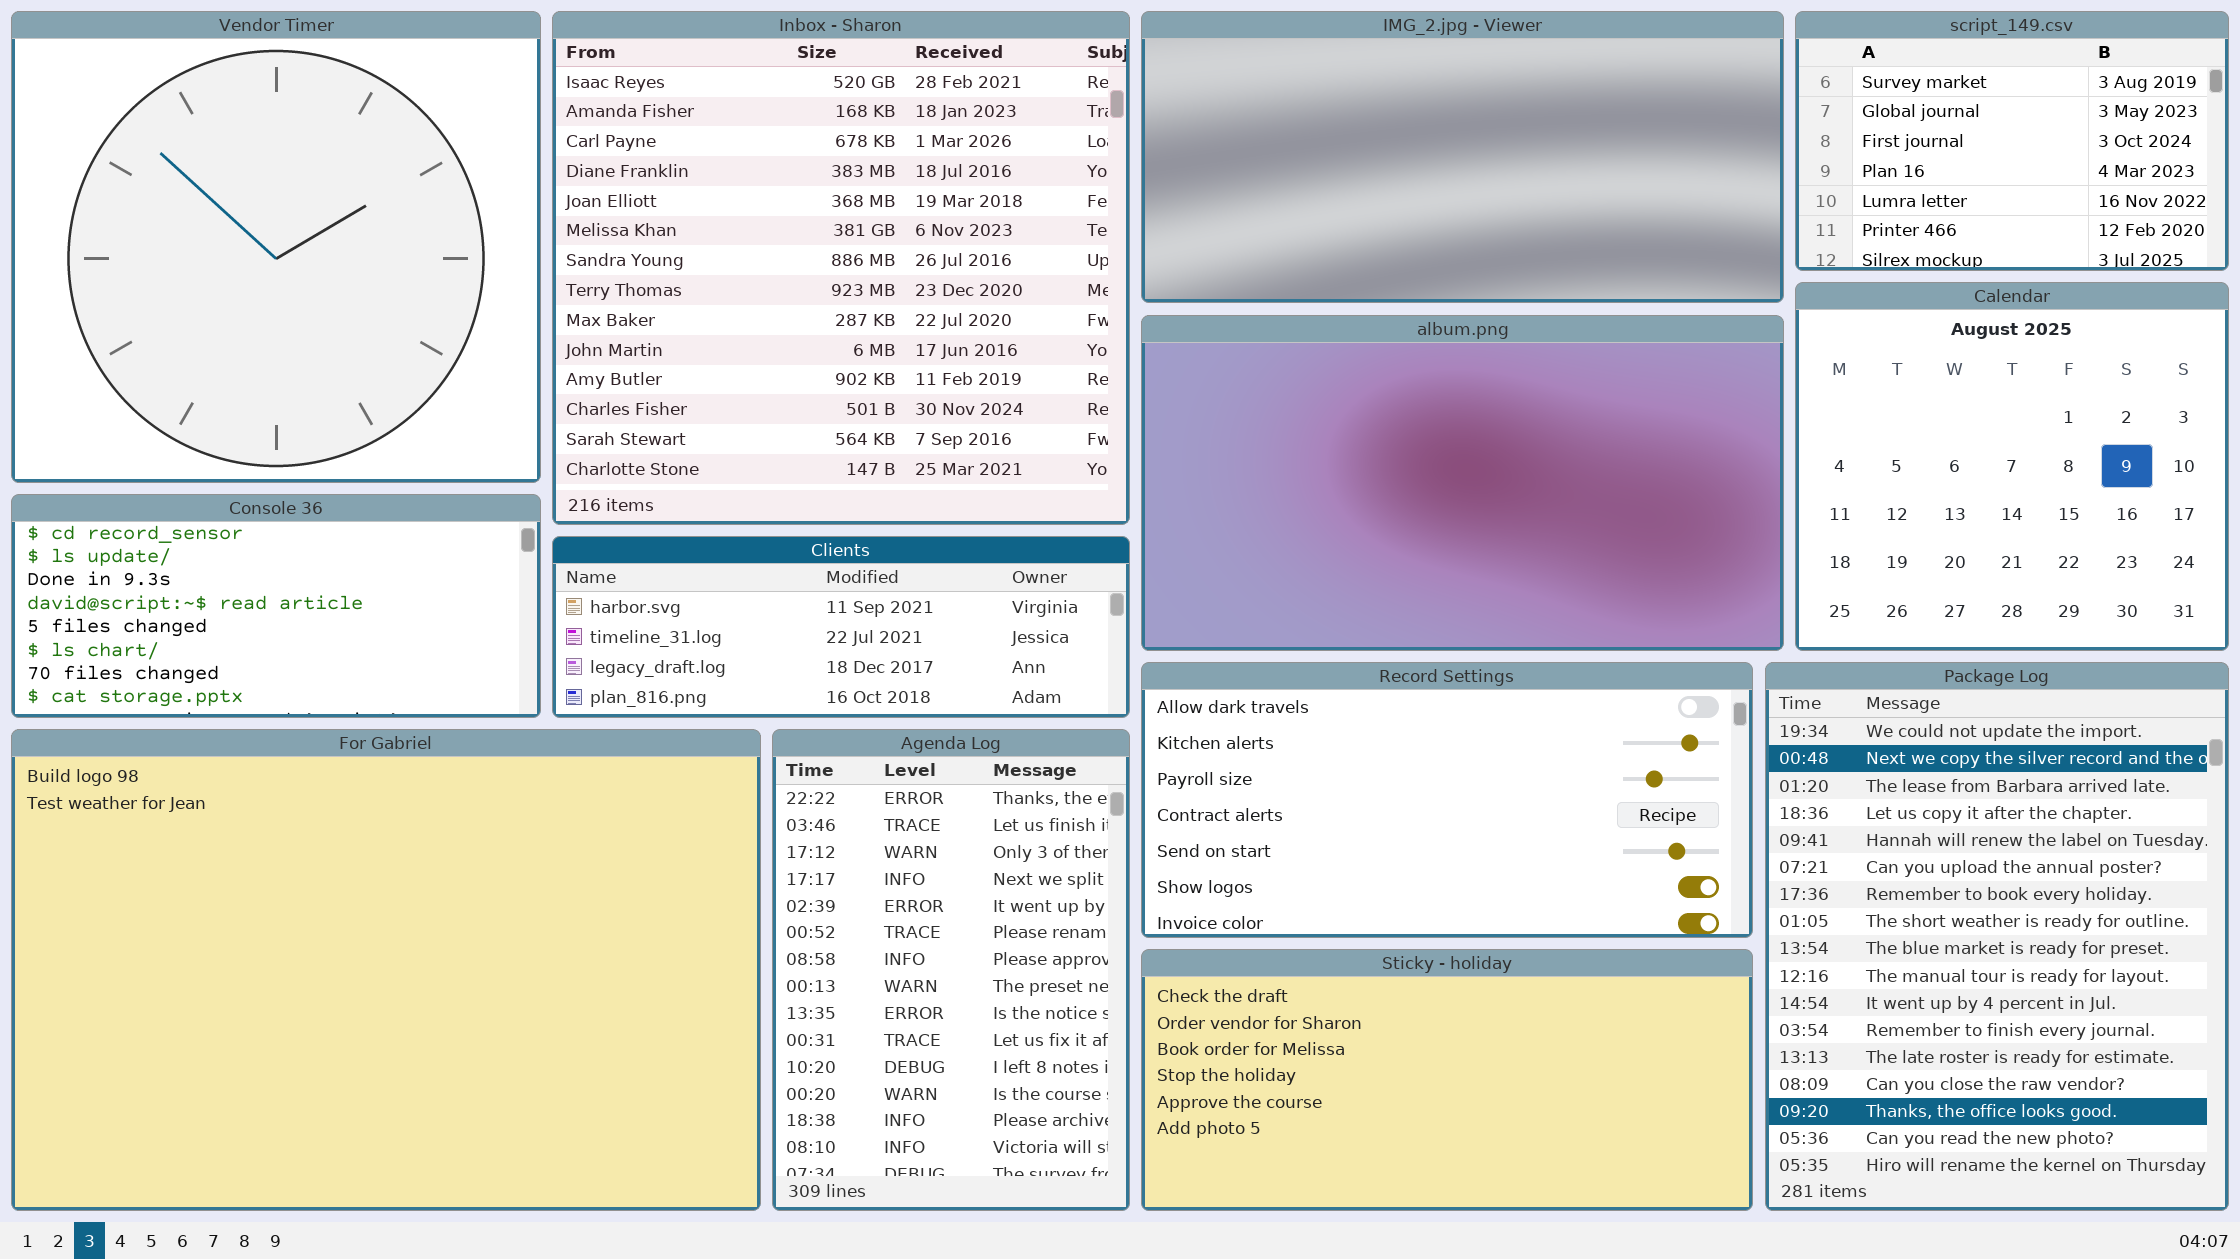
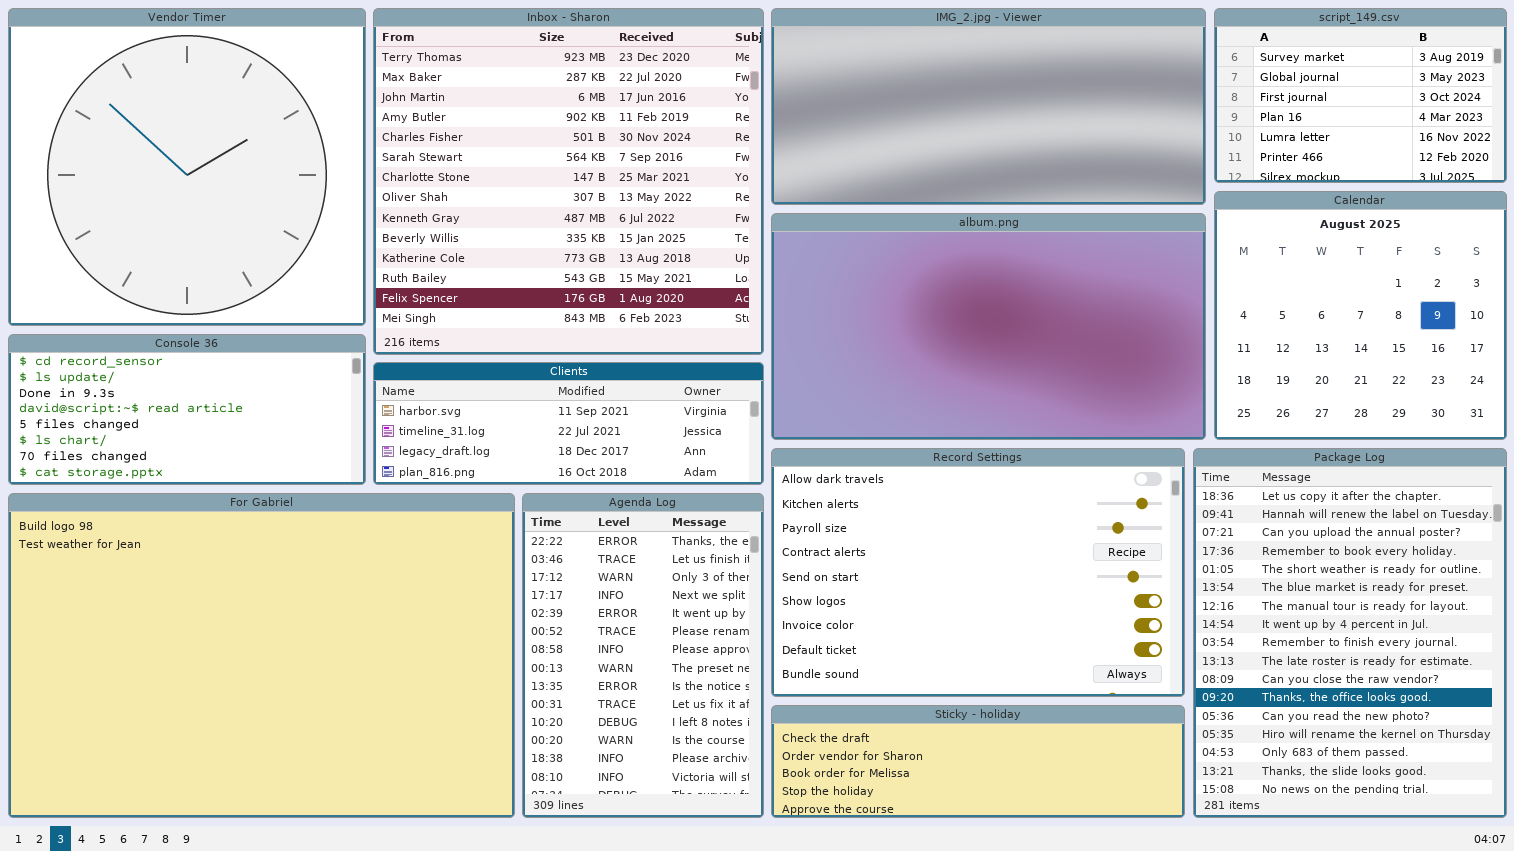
Inbox - Sharon: [552,11,1130,525] -> [373,8,764,355], scrolled down 7 rows
Record Settings: [1141,662,1753,938] -> [771,448,1185,697], resized
Package Log: [1765,662,2229,1211] -> [1193,448,1507,818], scrolled down 3 rows
Sticky - holiday: [1141,949,1753,1211] -> [771,705,1185,818], resized

